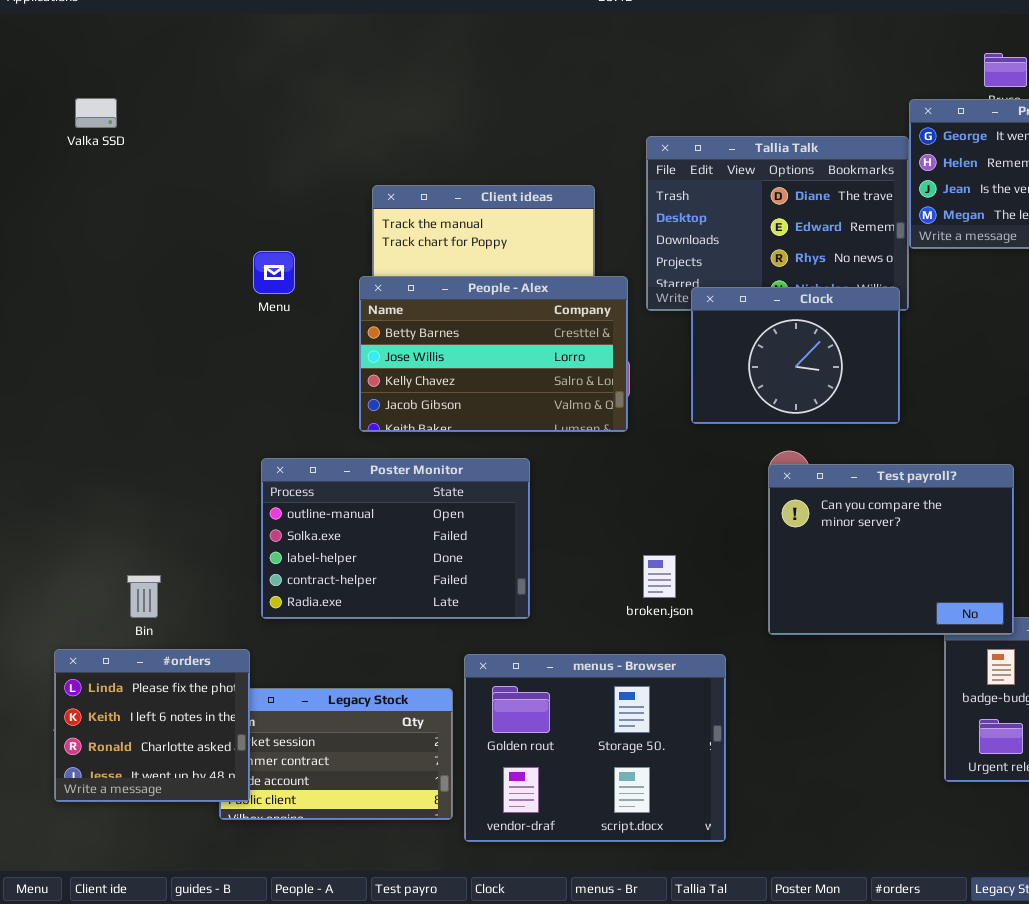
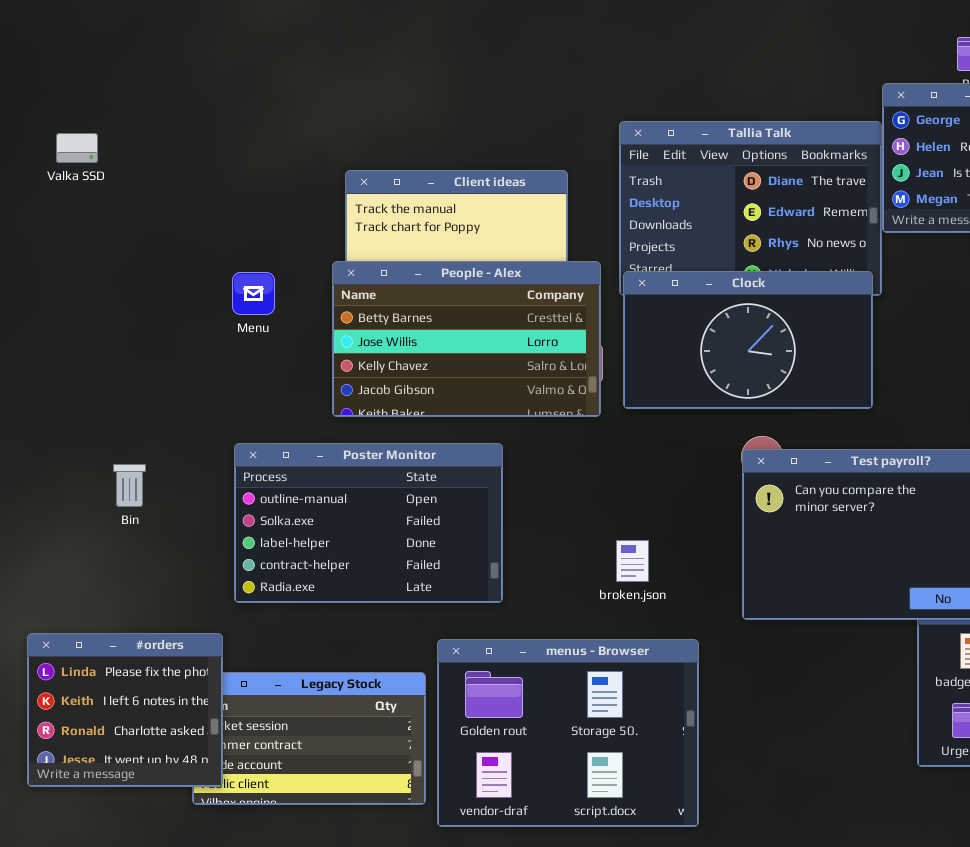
Valka SSD: [75,98,117,128] -> [56,133,98,163], moved
Menu: [253,251,295,294] -> [232,272,275,315], moved
Clock: [691,287,900,424] -> [623,271,873,409], resized
Bin: [127,575,161,618] -> [113,464,146,507], moved

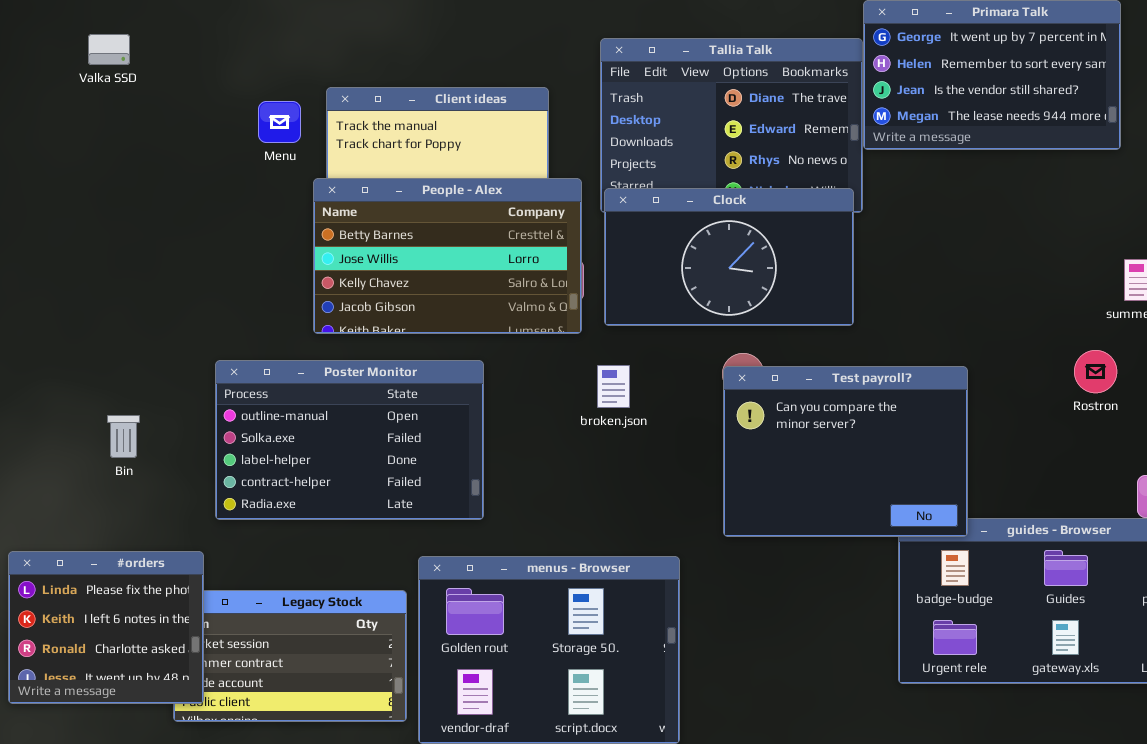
Valka SSD: [56,133,98,163] -> [88,34,130,65], moved
Menu: [232,272,275,315] -> [258,101,301,143], moved
Bin: [113,464,146,507] -> [107,415,140,458], moved
broken.json: [616,540,649,582] -> [597,365,630,408], moved

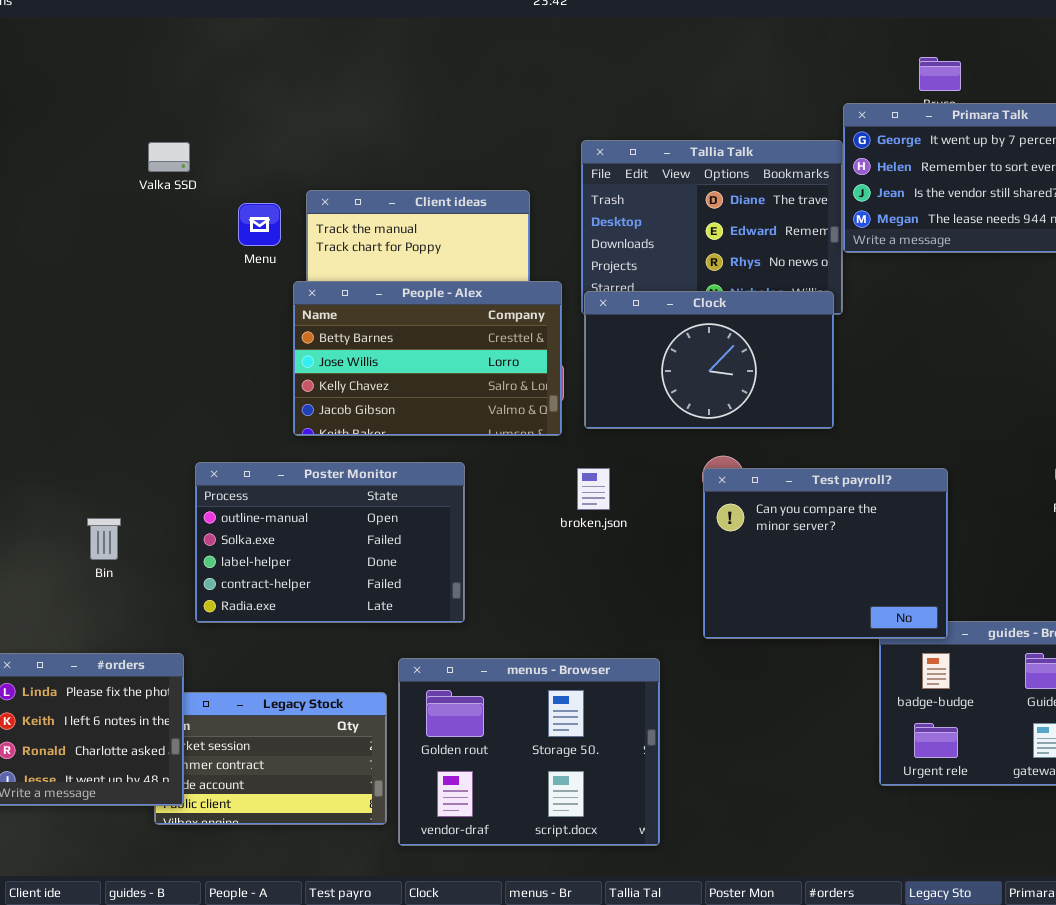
Valka SSD: [88,34,130,65] -> [148,142,190,172], moved

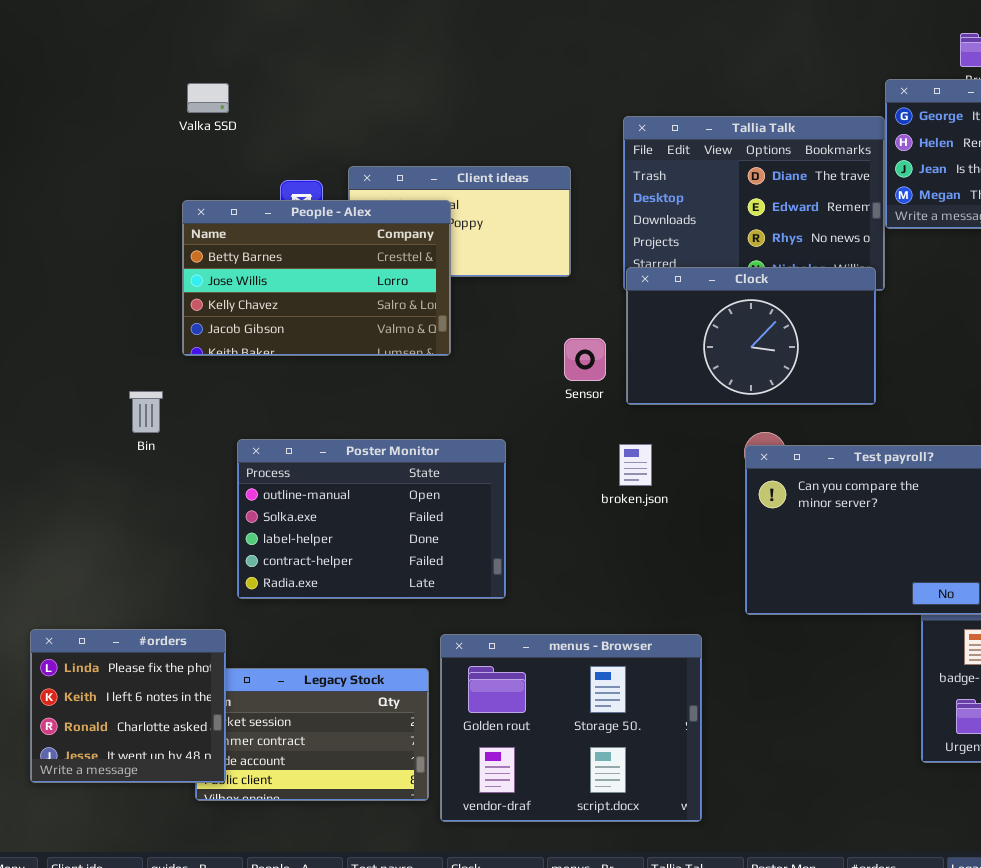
Valka SSD: [148,142,190,172] -> [187,83,229,113], moved
People - Alex: [293,281,562,436] -> [182,200,451,356], moved
Bin: [87,518,121,560] -> [129,391,163,433], moved

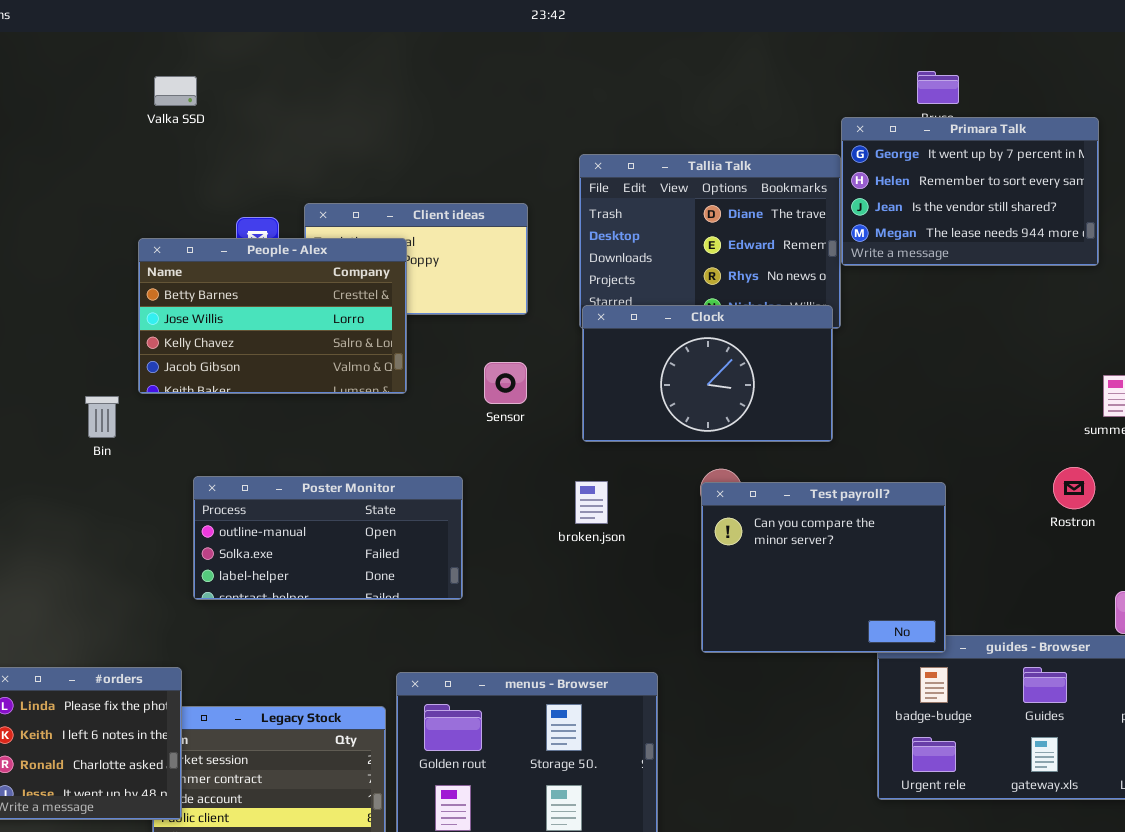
Valka SSD: [187,83,229,113] -> [154,76,197,106], moved
Sensor: [564,338,606,381] -> [484,362,527,404], moved
Bin: [129,391,163,433] -> [85,396,119,438], moved
Poster Monitor: [237,439,506,599] -> [193,476,463,600], resized

